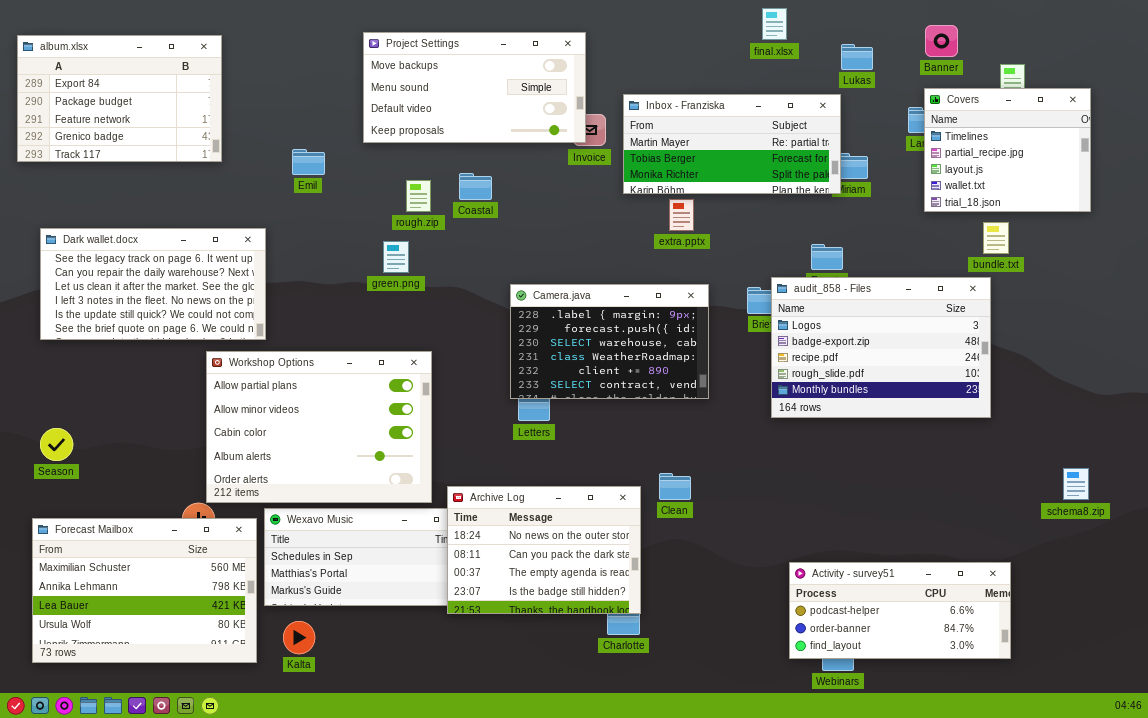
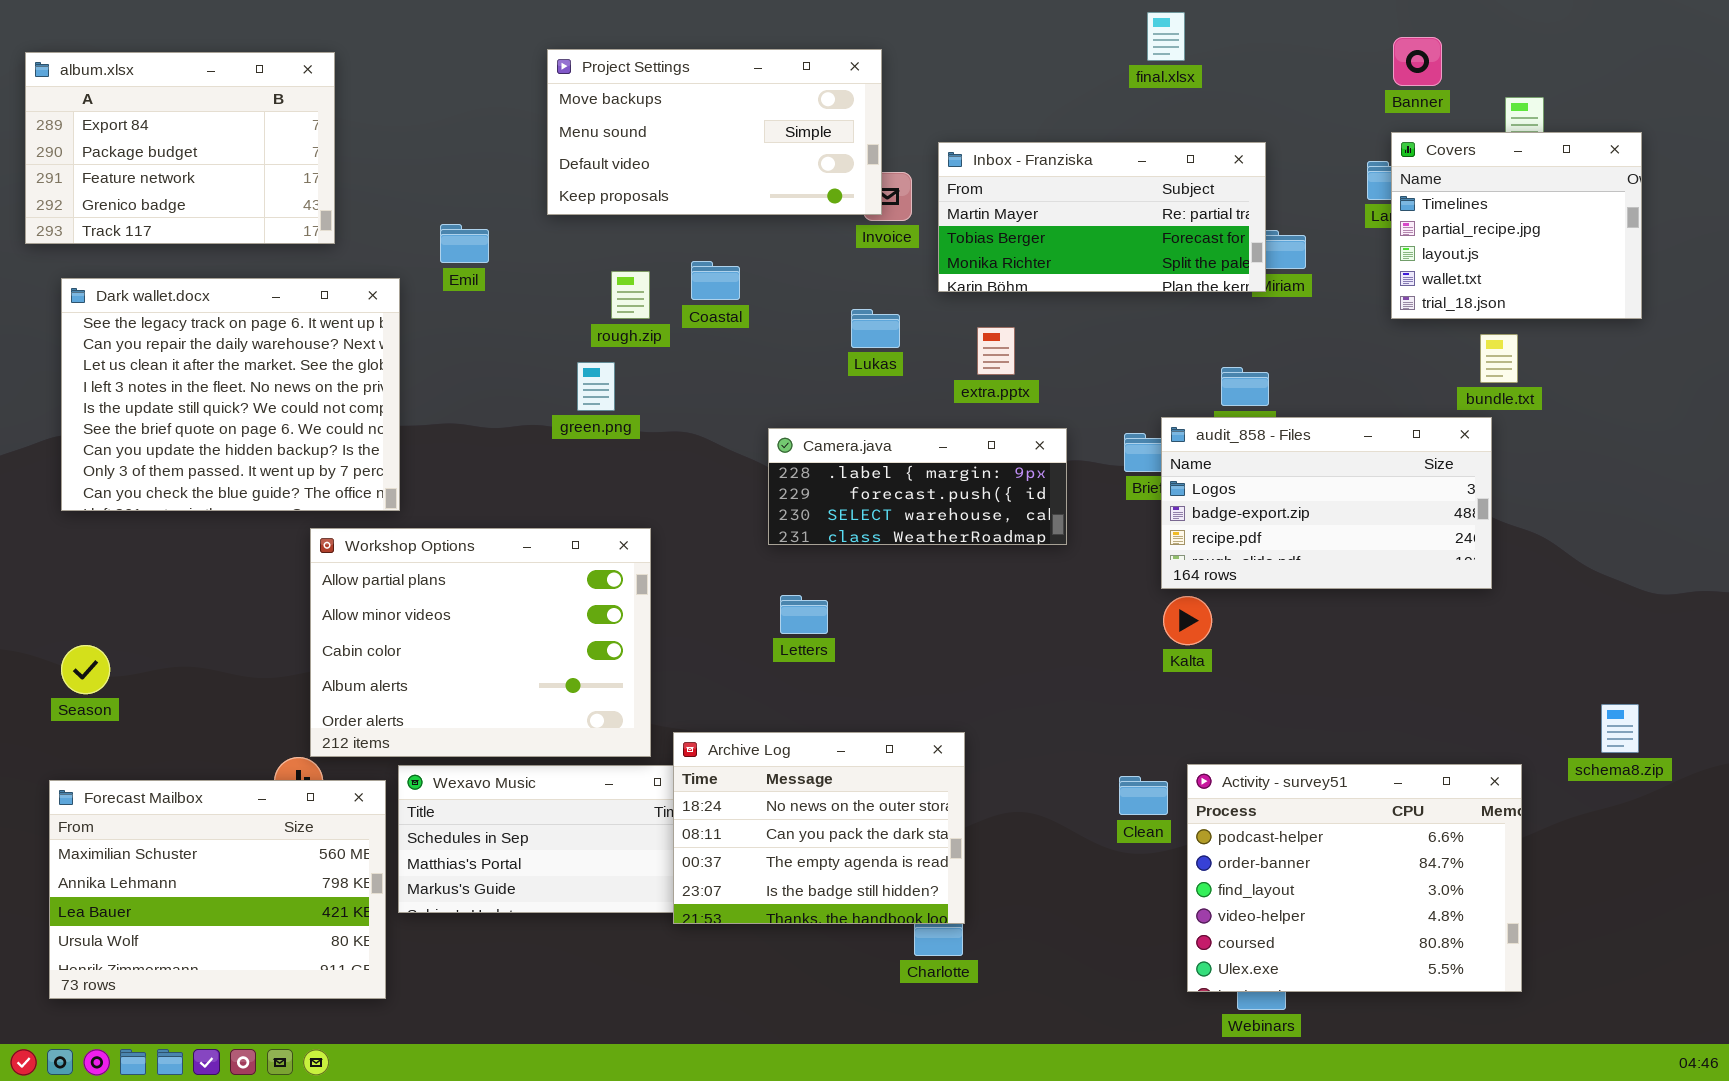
Lukas: [841,44,873,70] -> [851,309,900,348], moved
extra.pptx: [669,199,694,231] -> [977,327,1015,375], moved
Dark wallet.docx: [40,228,266,340] -> [61,278,400,511], resized
audit_858 - Files: [771,277,991,418] -> [1161,417,1492,589], resized
Camera.java: [510,284,709,399] -> [768,428,1067,545], resized
Clean: [659,473,691,500] -> [1119,776,1168,815], moved
Activity - survey51: [789,562,1011,659] -> [1187,764,1522,992], resized
Kalta: [283,621,315,654] -> [1163,596,1212,645], moved

